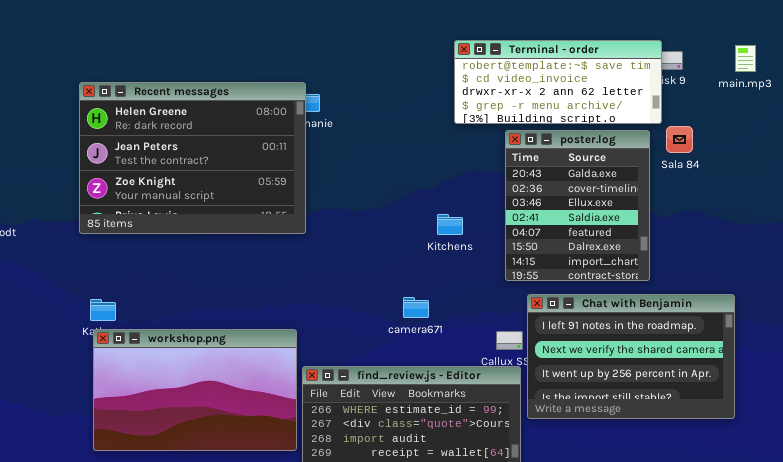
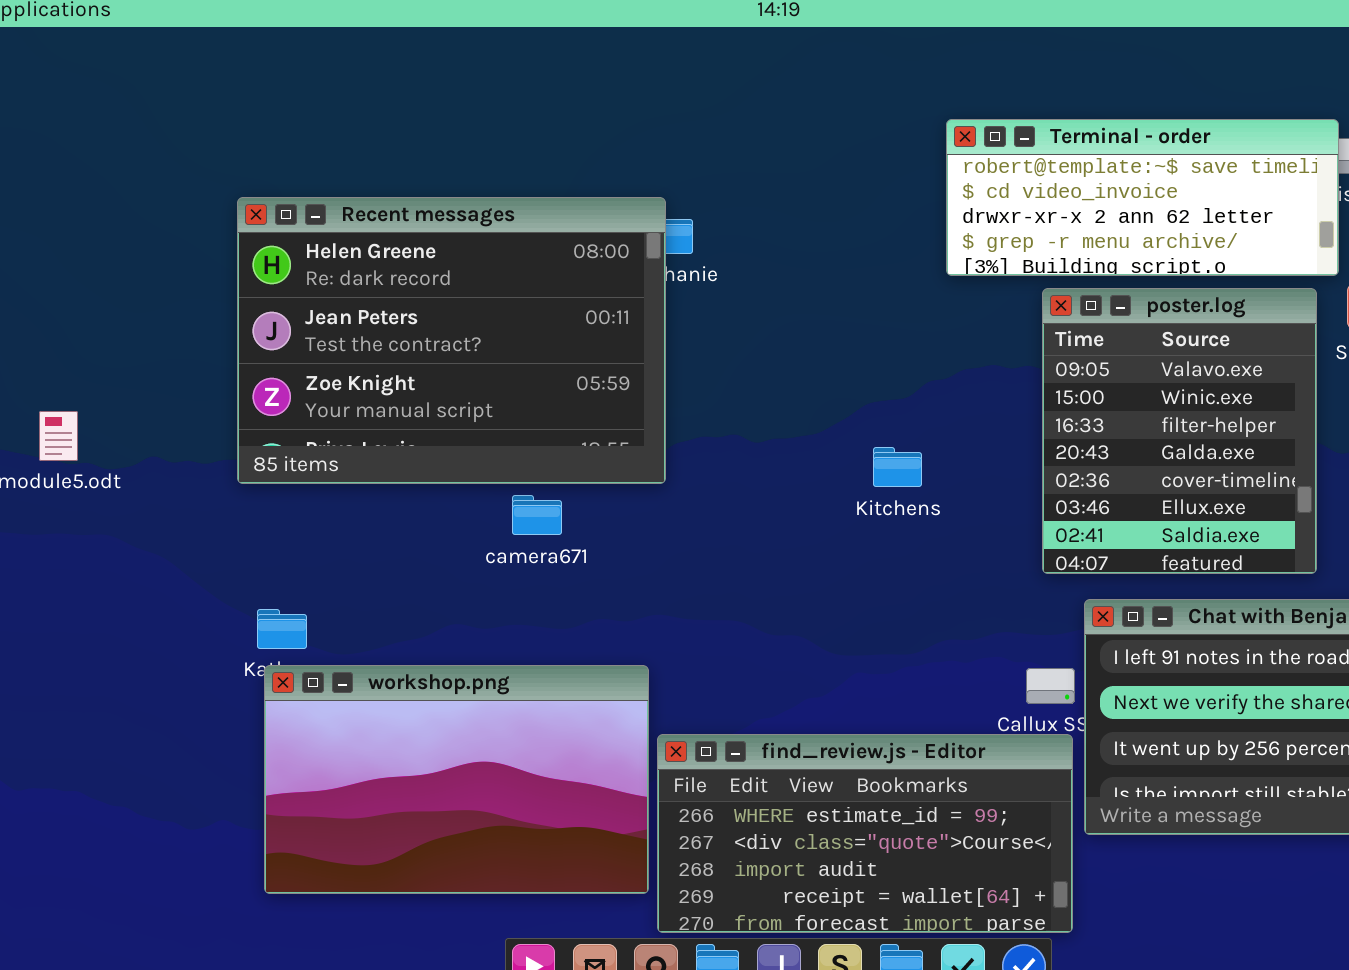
poster.log: [505,130,650,281] -> [1042,288,1317,574], scrolled up 3 rows
Kitchens: [437,214,463,235] -> [873,447,922,487], moved
camera671: [403,297,429,318] -> [512,495,562,535], moved

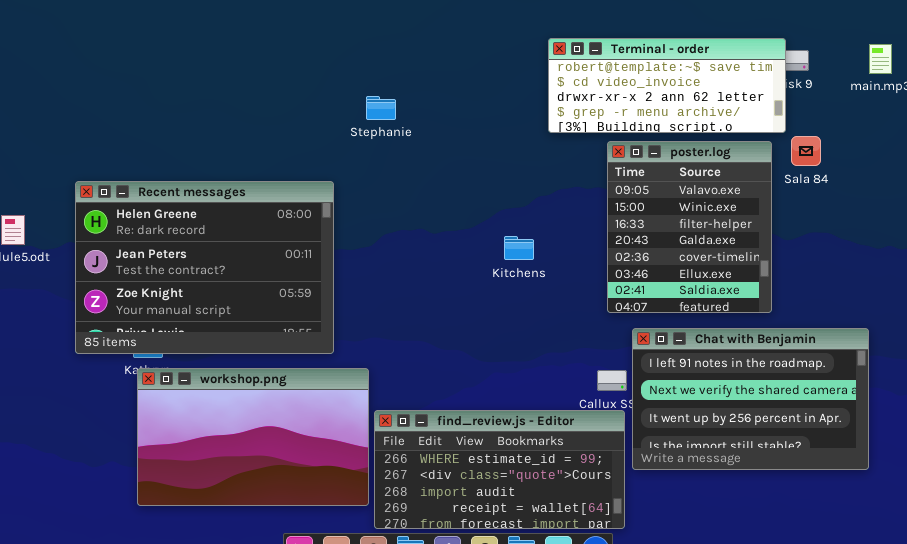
Recent messages: [237,197,666,484] -> [75,181,334,354], moved

